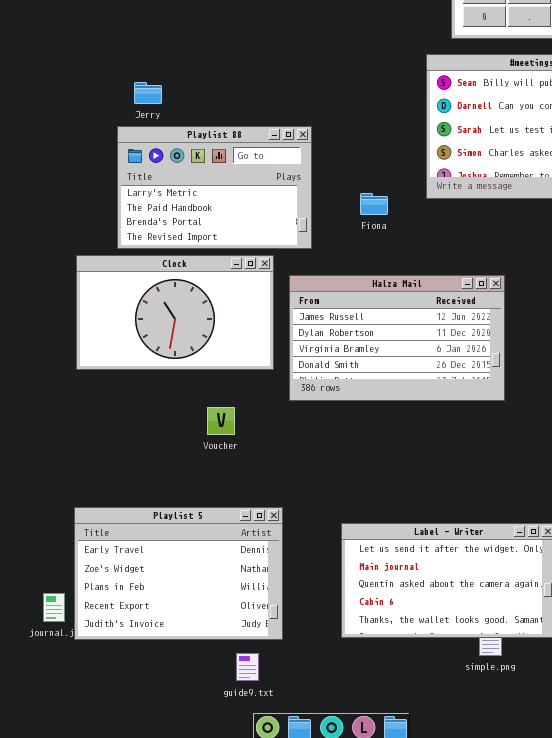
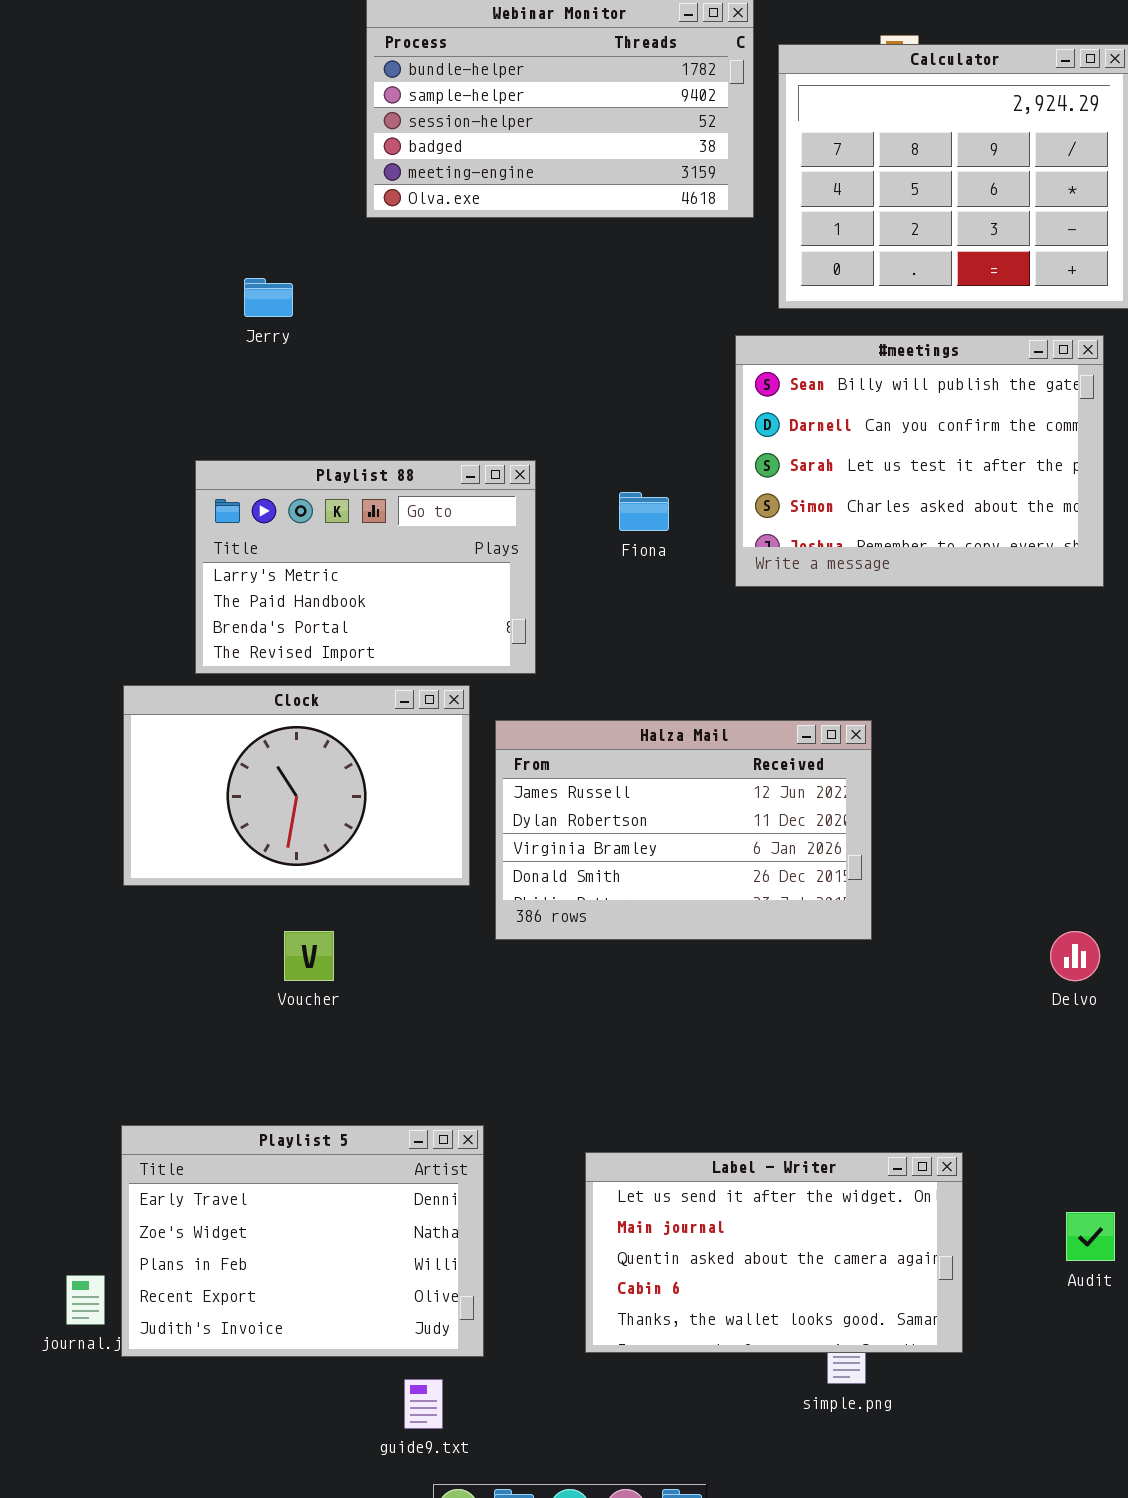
Jerry: [134,82,162,104] -> [244,278,293,317], moved
Fiona: [360,193,388,215] -> [619,492,669,531], moved
Voucher: [207,407,235,435] -> [284,931,334,981], moved

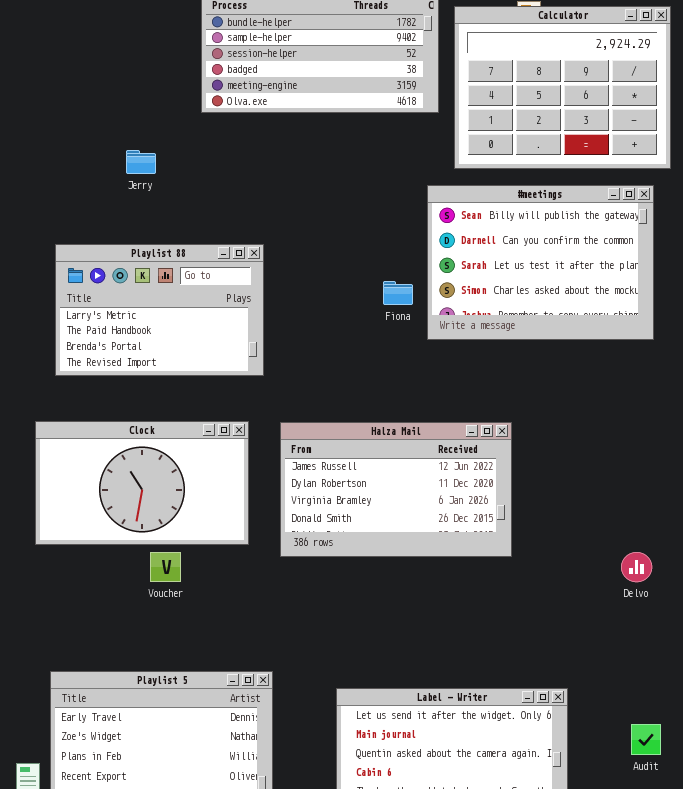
Playlist 88: [195,460,536,674] -> [55,244,264,376], moved
Fiona: [619,492,669,531] -> [383,281,413,305], moved
Clock: [123,685,470,886] -> [35,421,249,545], moved

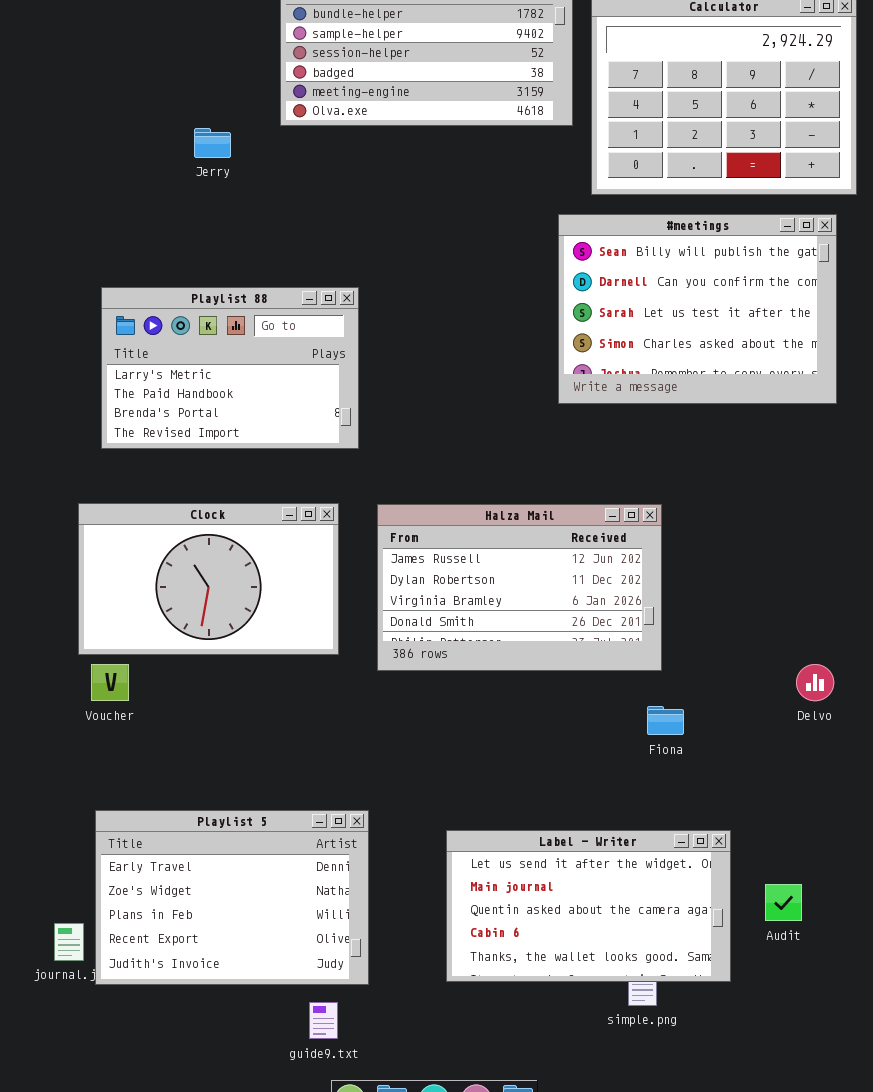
Jerry: [126,150,156,174] -> [194,128,231,158], moved
Fiona: [383,281,413,305] -> [647,706,684,735], moved
Voucher: [150,552,181,582] -> [91,664,129,701], moved
Audit: [631,724,661,755] -> [765,884,802,921], moved

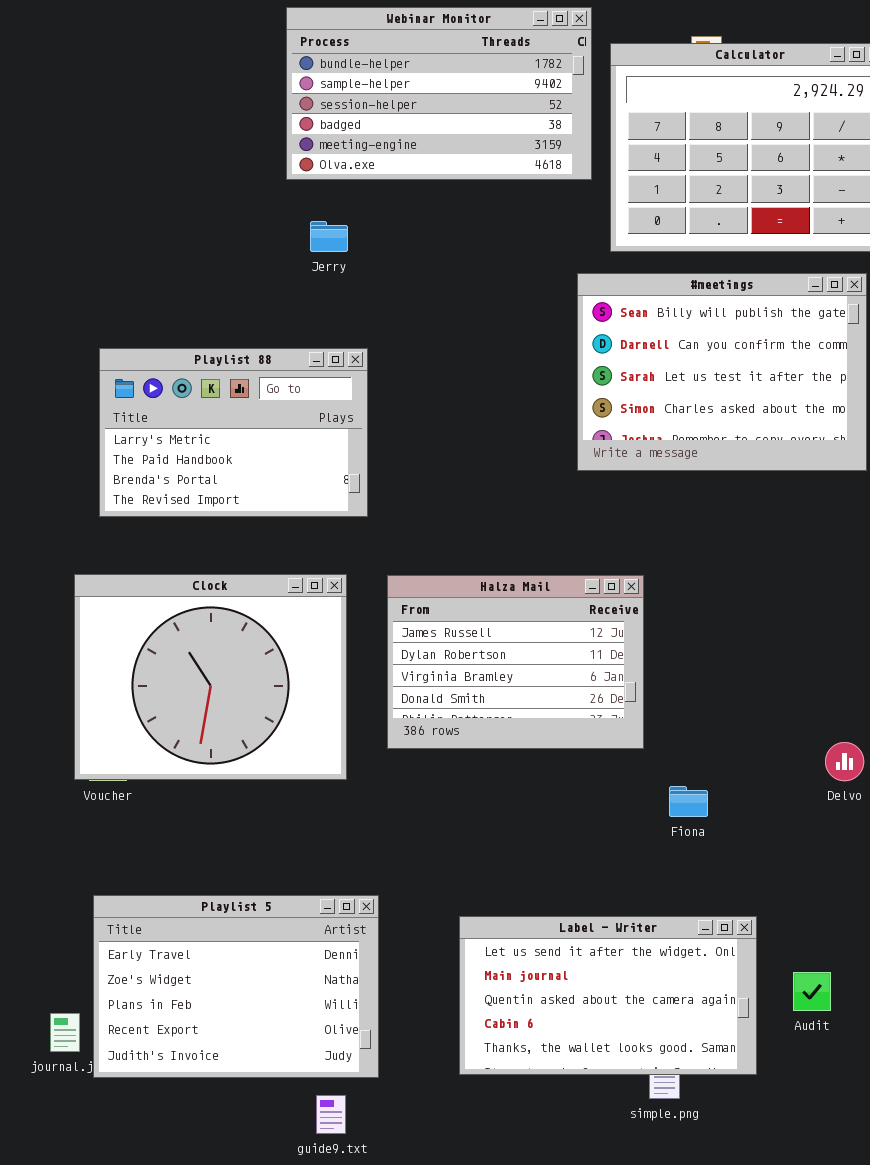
Jerry: [194,128,231,158] -> [310,221,348,252], moved
Clock: [78,503,339,655] -> [74,574,347,780], resized
Halza Mail: [377,504,662,671] -> [387,575,644,749], resized

